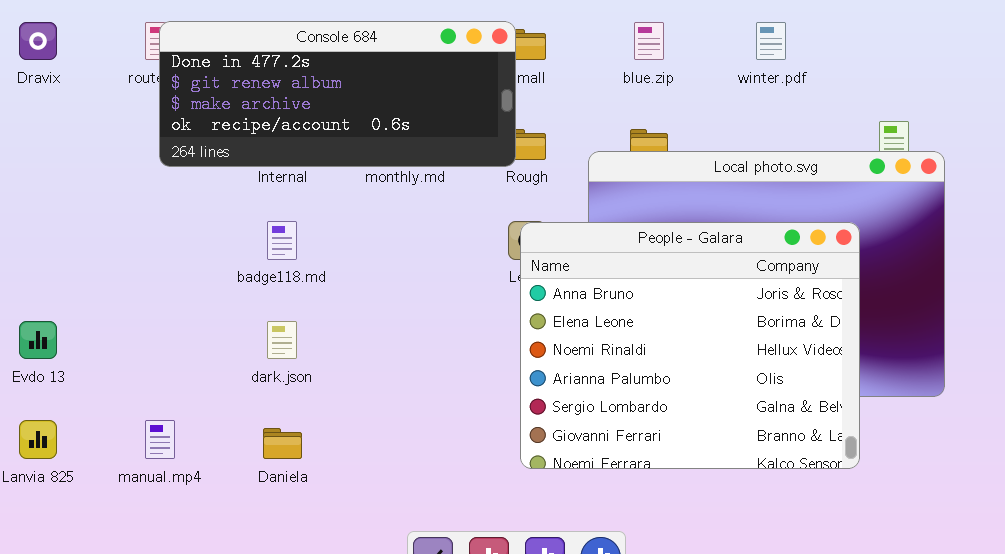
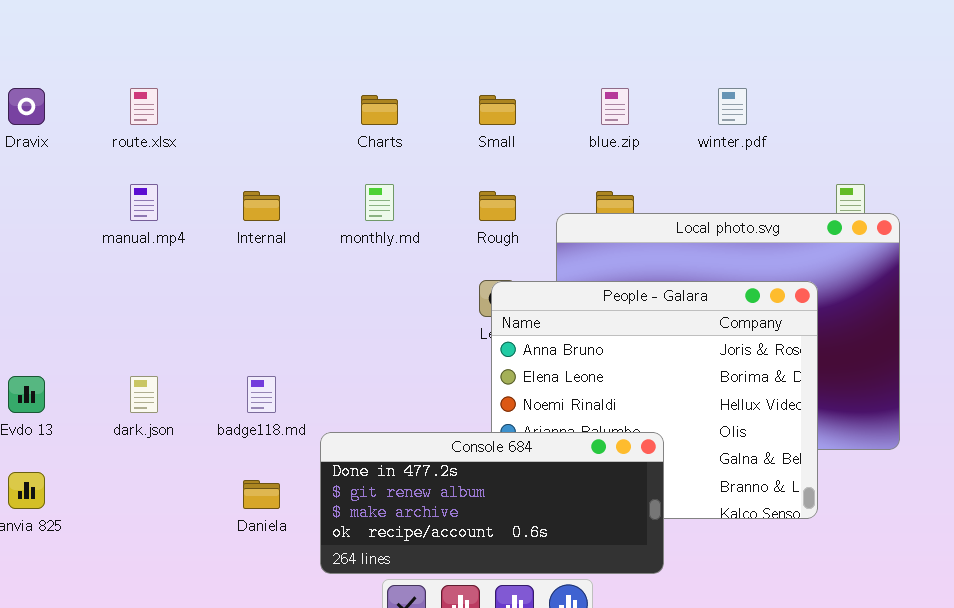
Console 684: [159,21,516,167] -> [320,432,664,574], moved
badge118.md: [267,221,297,260] -> [247,376,276,413], moved
dark.json: [267,321,297,359] -> [130,376,158,413], moved
manual.mp4: [145,420,175,459] -> [130,184,158,221], moved

